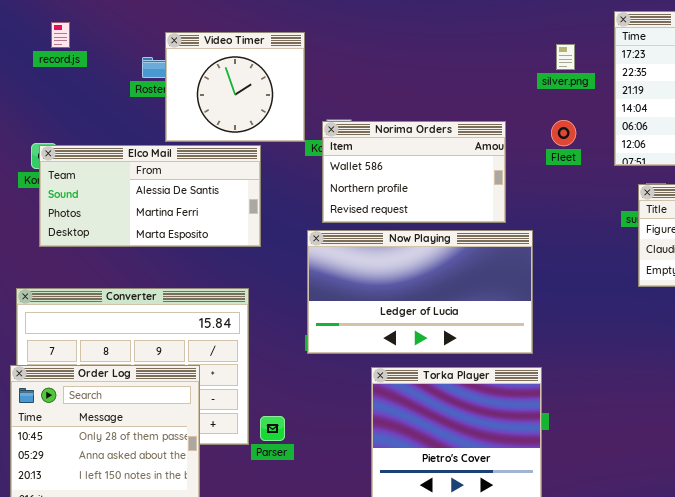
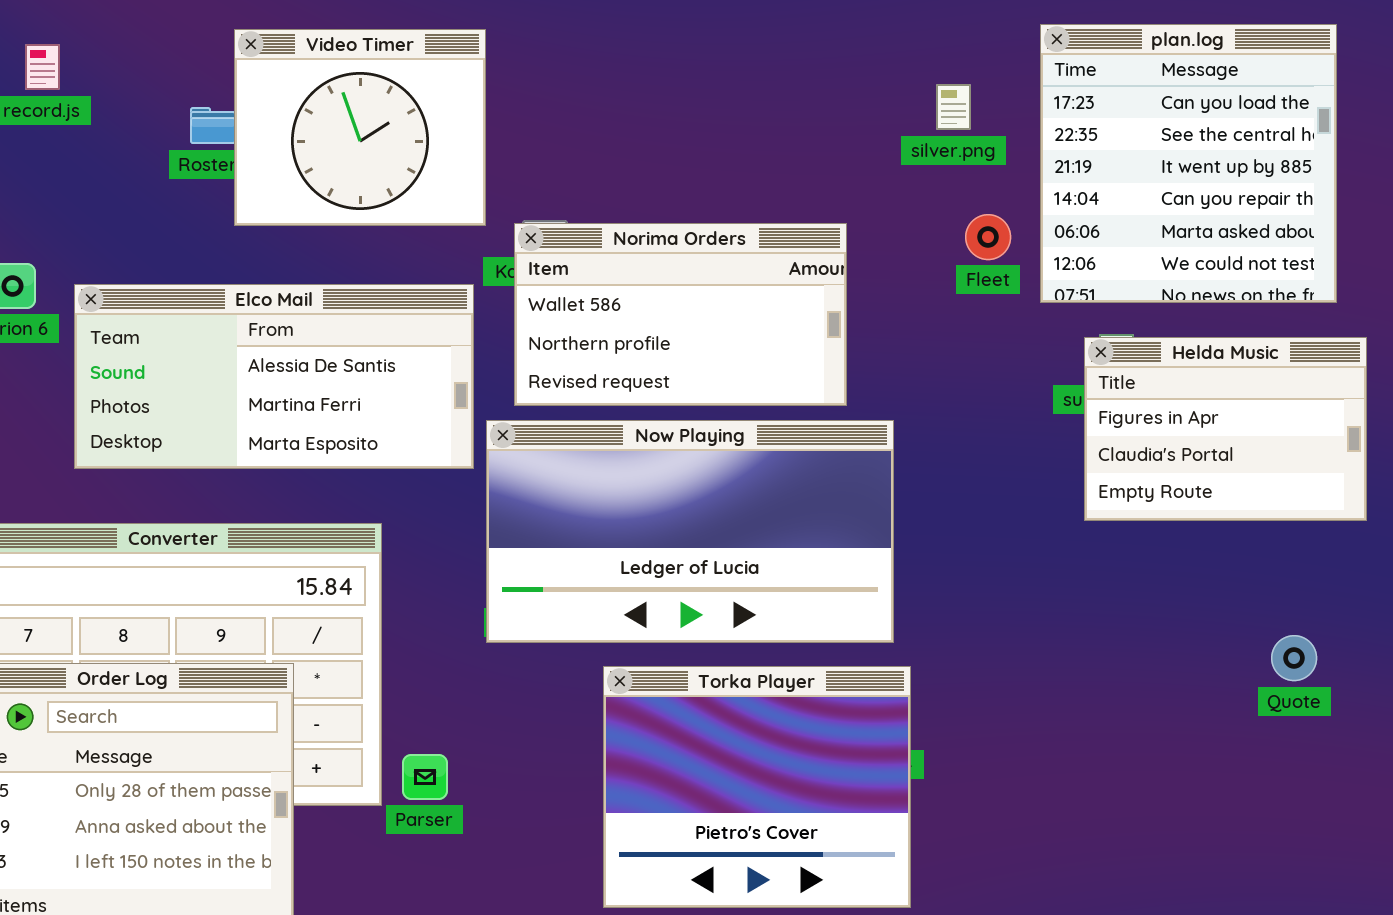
Video Timer: [165,32,305,142] -> [234,29,486,226], moved
Fleet: [551,120,576,146] -> [965,214,1011,260], moved
Elco Mail: [39,145,261,247] -> [74,284,474,469], moved

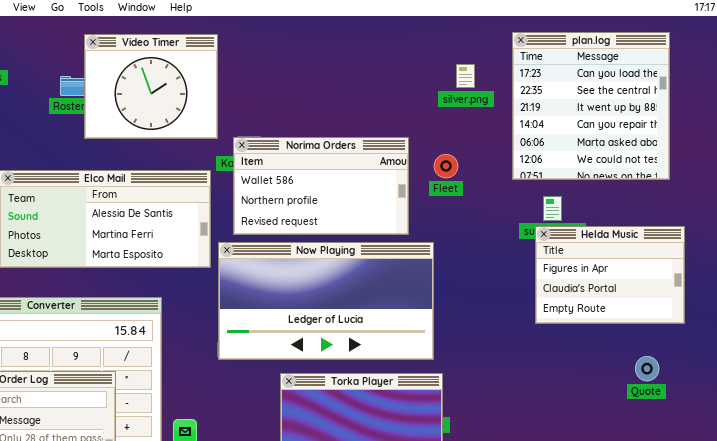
Fleet: [965,214,1011,260] -> [434,154,458,178], moved
Helda Music: [1084,337,1367,521] -> [535,226,685,324], moved

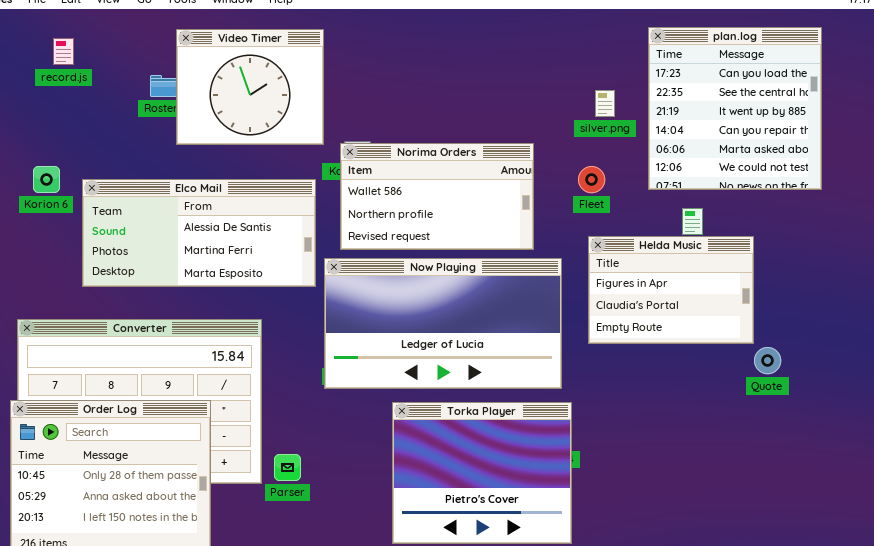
silver.png: [456,64,475,88] -> [595,90,615,117], moved
Fleet: [434,154,458,178] -> [578,166,605,193], moved
Helda Music: [535,226,685,324] -> [588,236,754,344], moved
Quote: [635,356,659,381] -> [754,347,781,374], moved

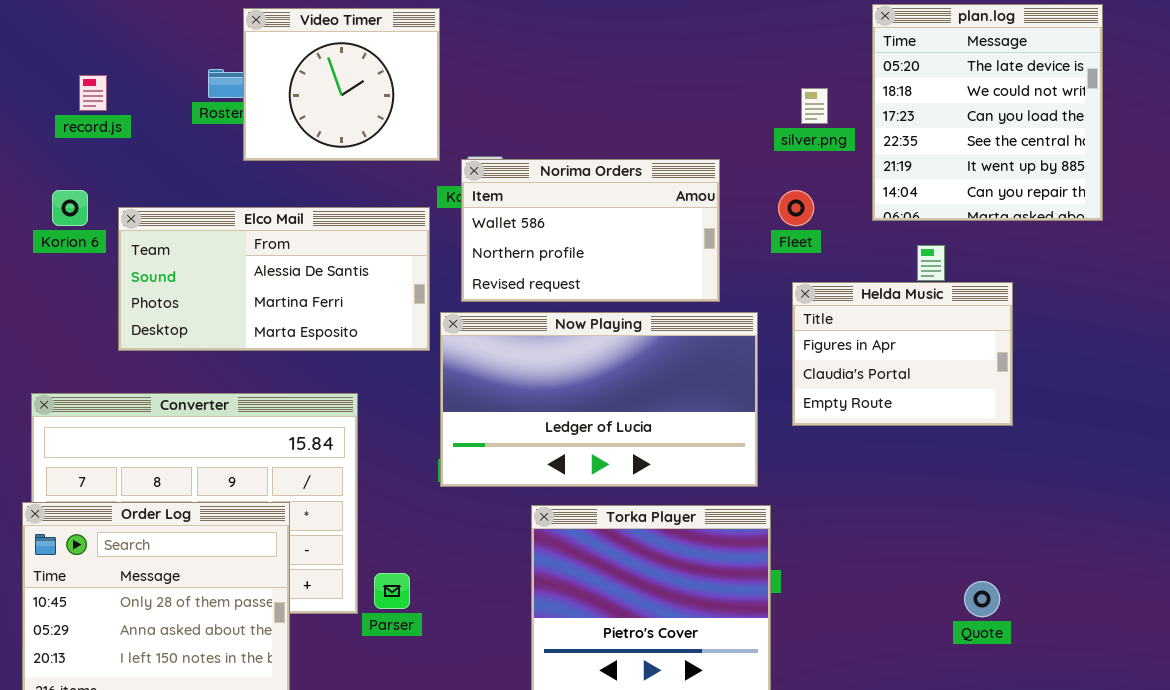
plan.log: [648,27,822,190] -> [872,4,1103,221], scrolled up 2 rows
record.js: [53,38,74,65] -> [79,75,107,111], moved
Quote: [754,347,781,374] -> [964,581,1000,617], moved

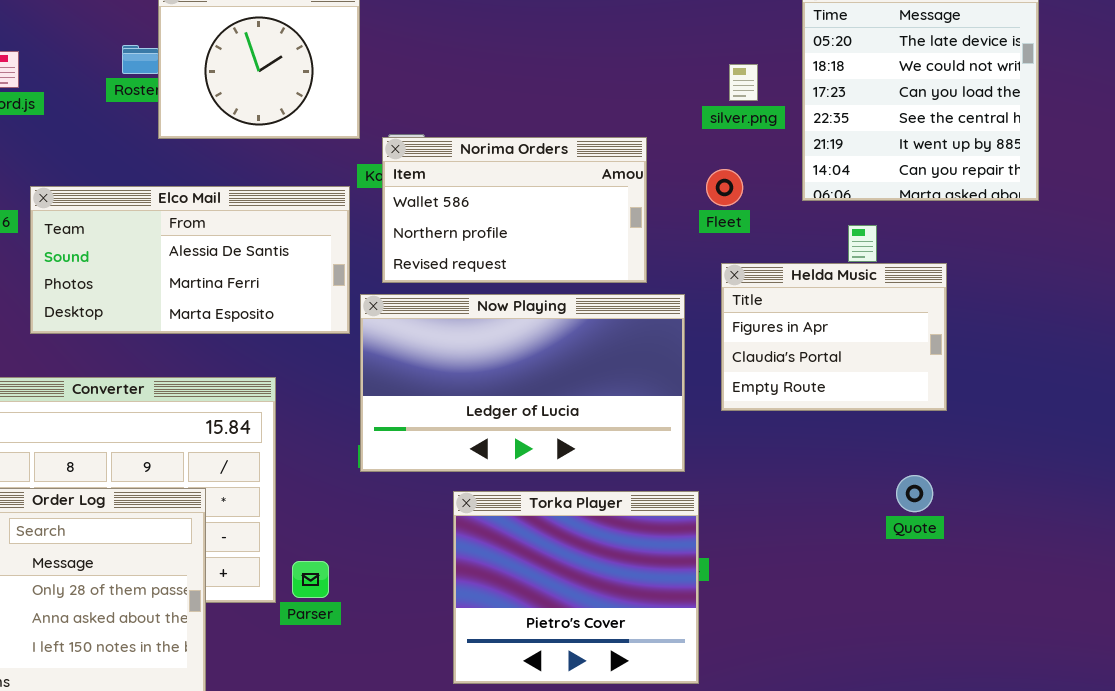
Quote: [964,581,1000,617] -> [896,475,933,512], moved

